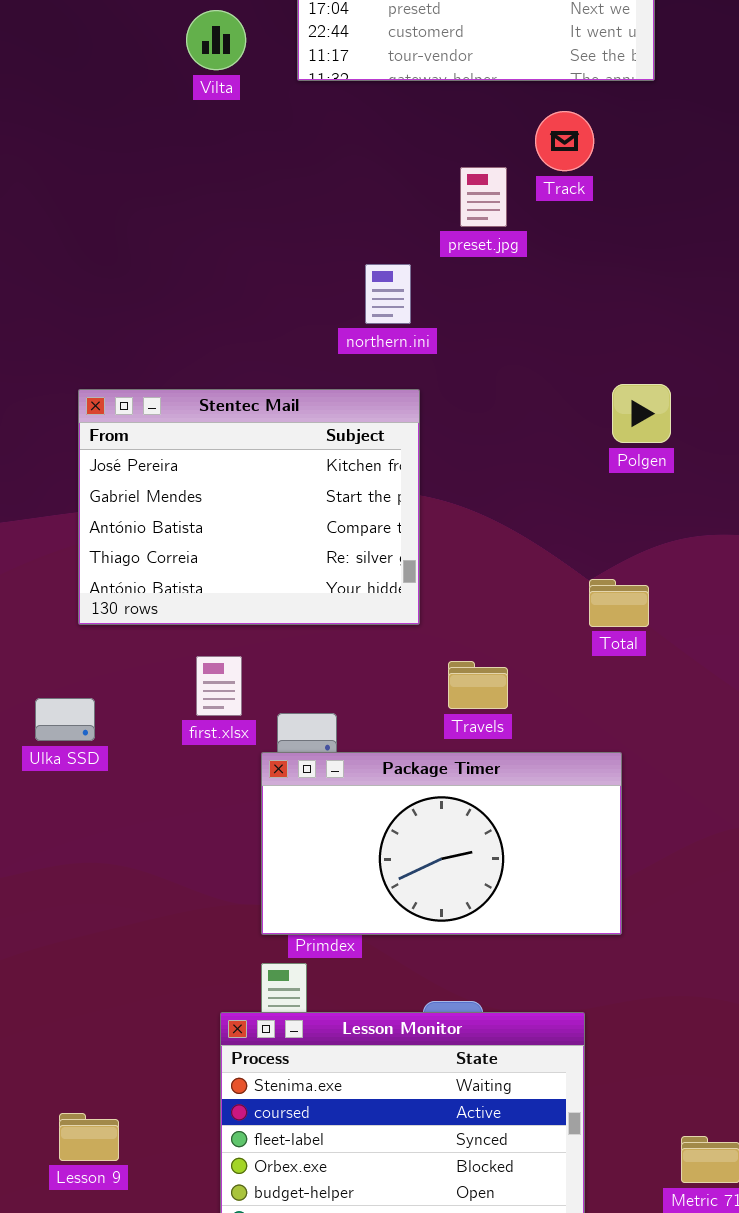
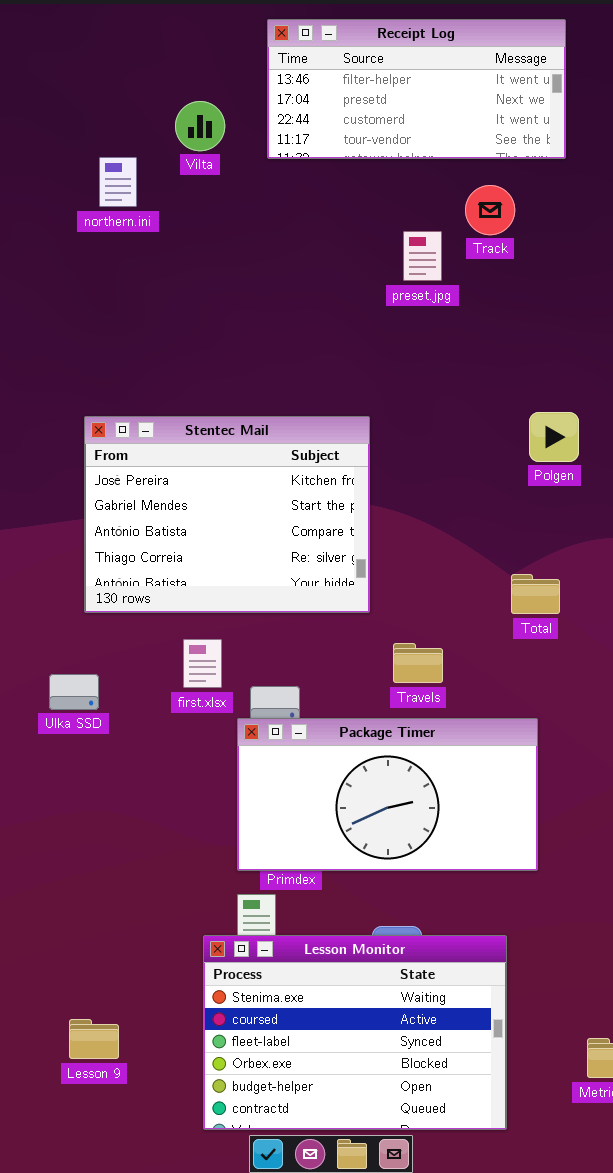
northern.ini: [365,264,411,324] -> [99,157,137,207], moved

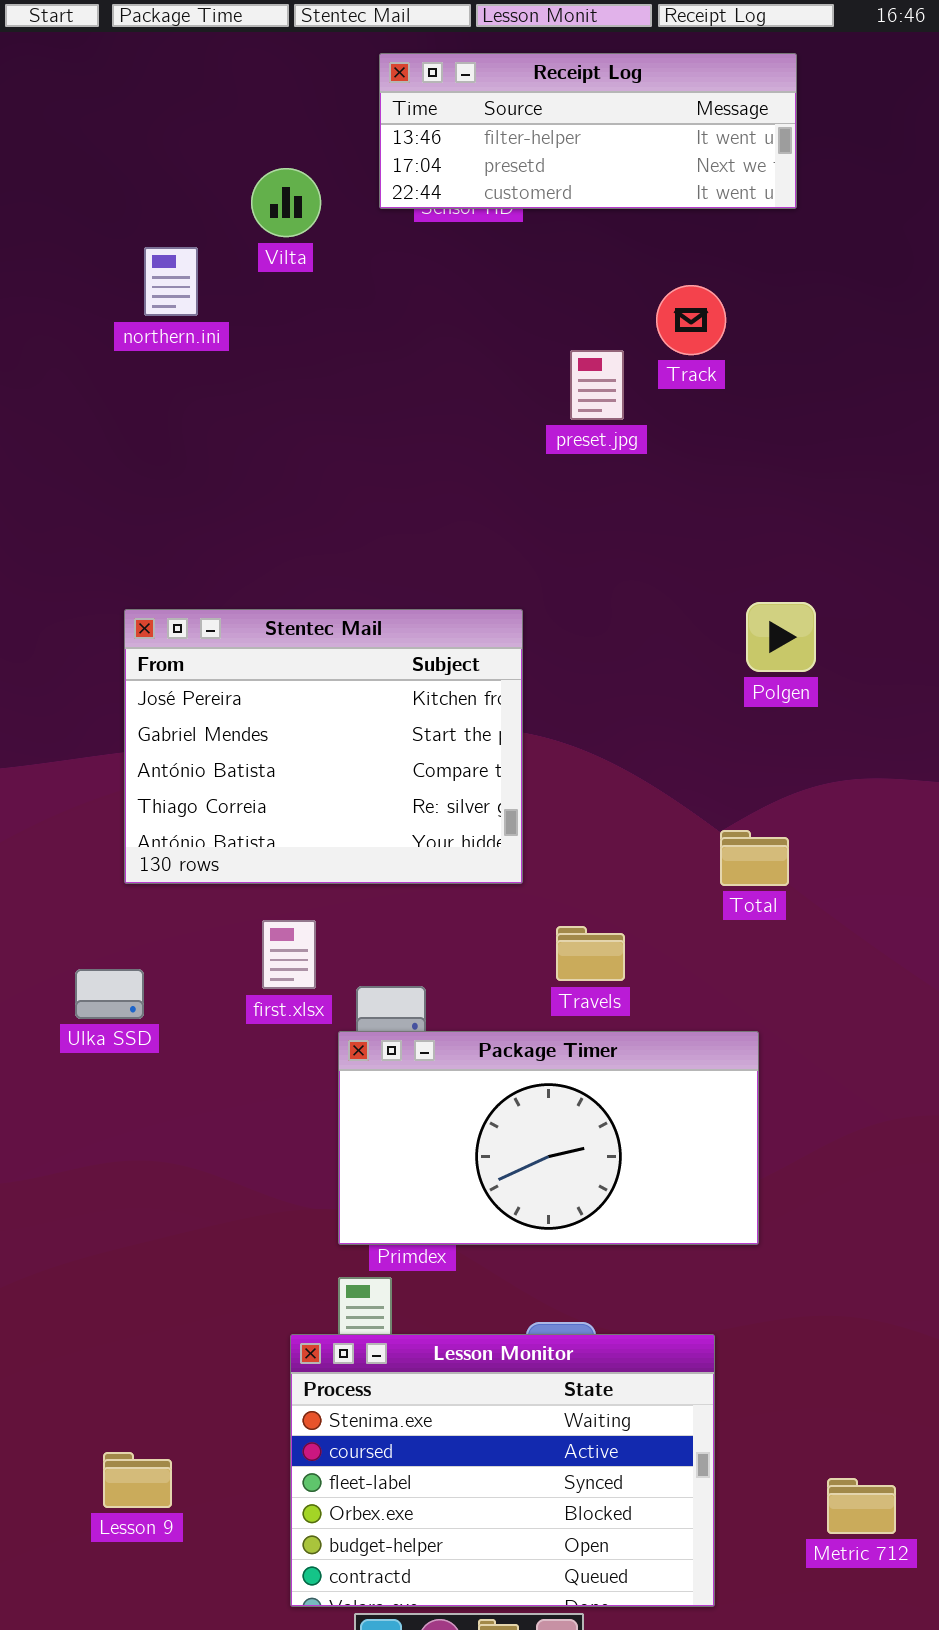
Receipt Log: [267,19,566,159] -> [379,53,797,209], resized

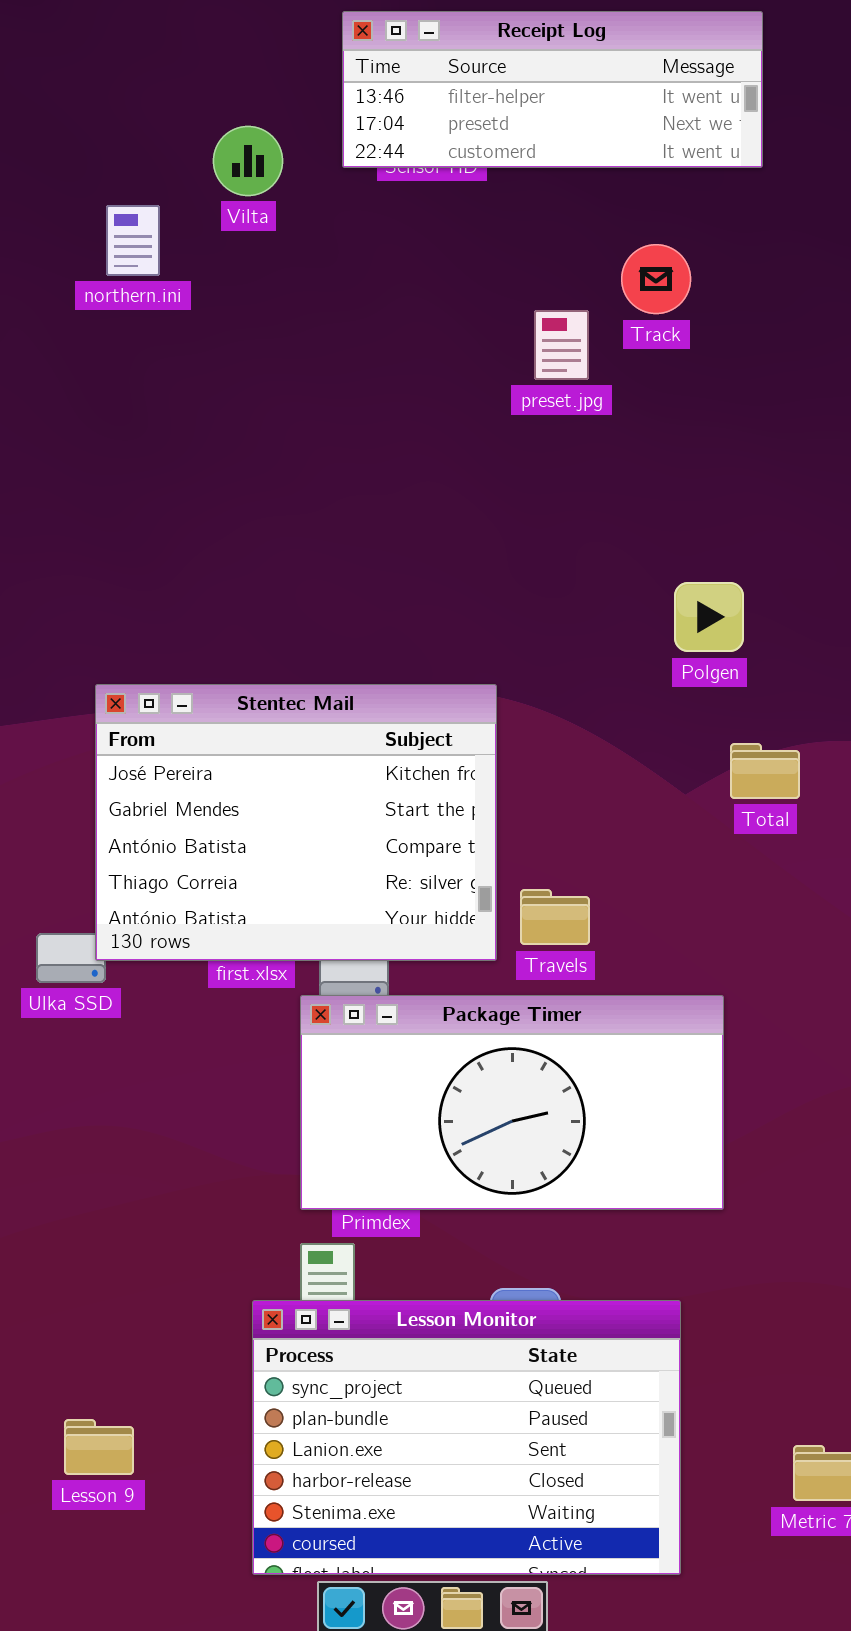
Polgen: [746,602,816,672] -> [674,582,744,652], moved
Stentec Mail: [124,609,523,884] -> [95,684,497,961], moved
Total: [720,830,789,886] -> [730,743,800,799], moved
Lesson Monitor: [290,1334,715,1607] -> [252,1300,681,1575], scrolled up 4 rows

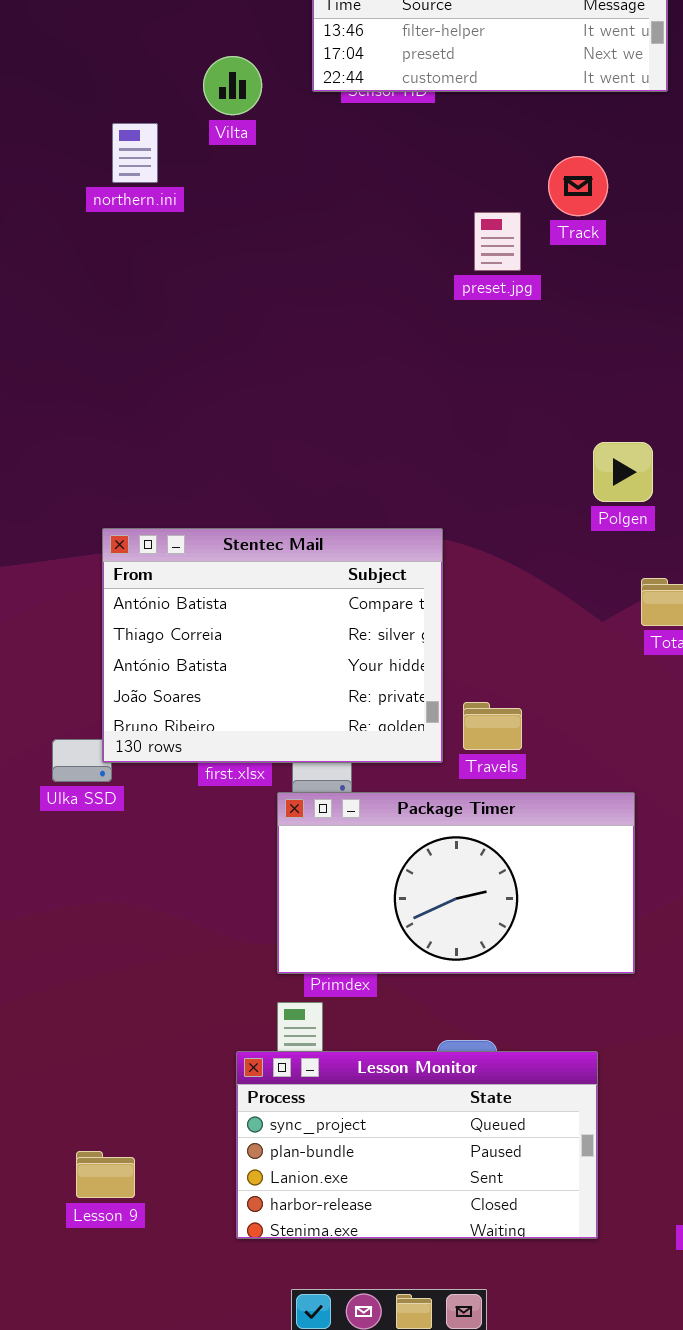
Stentec Mail: [95,684,497,961] -> [102,528,443,763], scrolled down 2 rows
Lesson Monitor: [252,1300,681,1575] -> [236,1051,598,1239], resized

